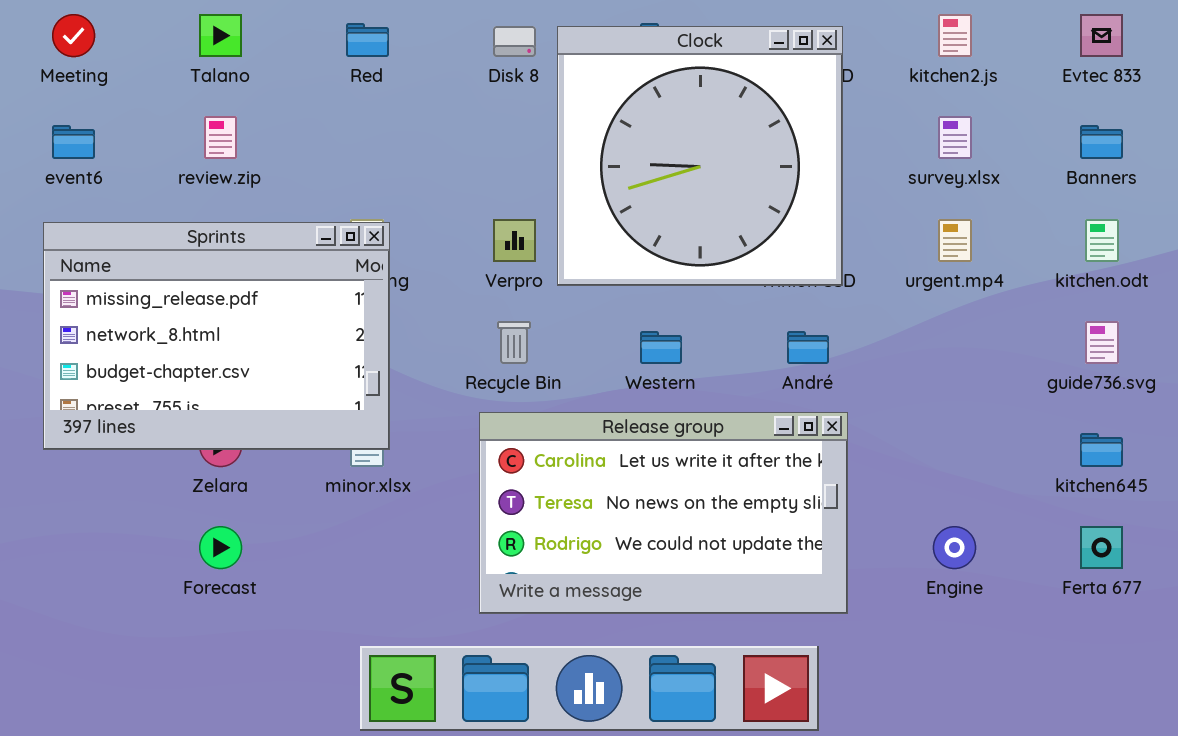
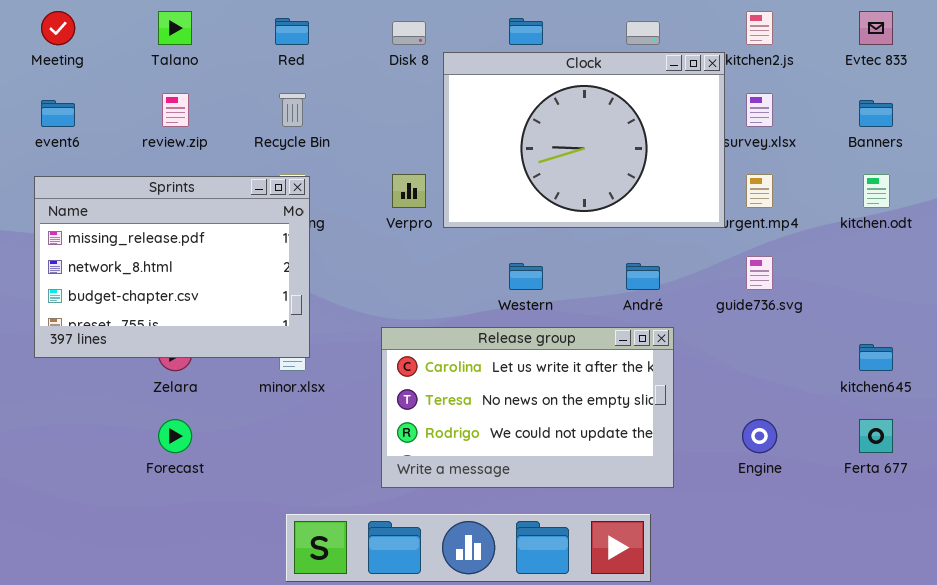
Clock: [557,26,843,286] -> [443,52,725,228], resized
Recycle Bin: [497,321,531,364] -> [279,93,306,127], moved
guide736.svg: [1085,321,1119,364] -> [746,256,773,290], moved

